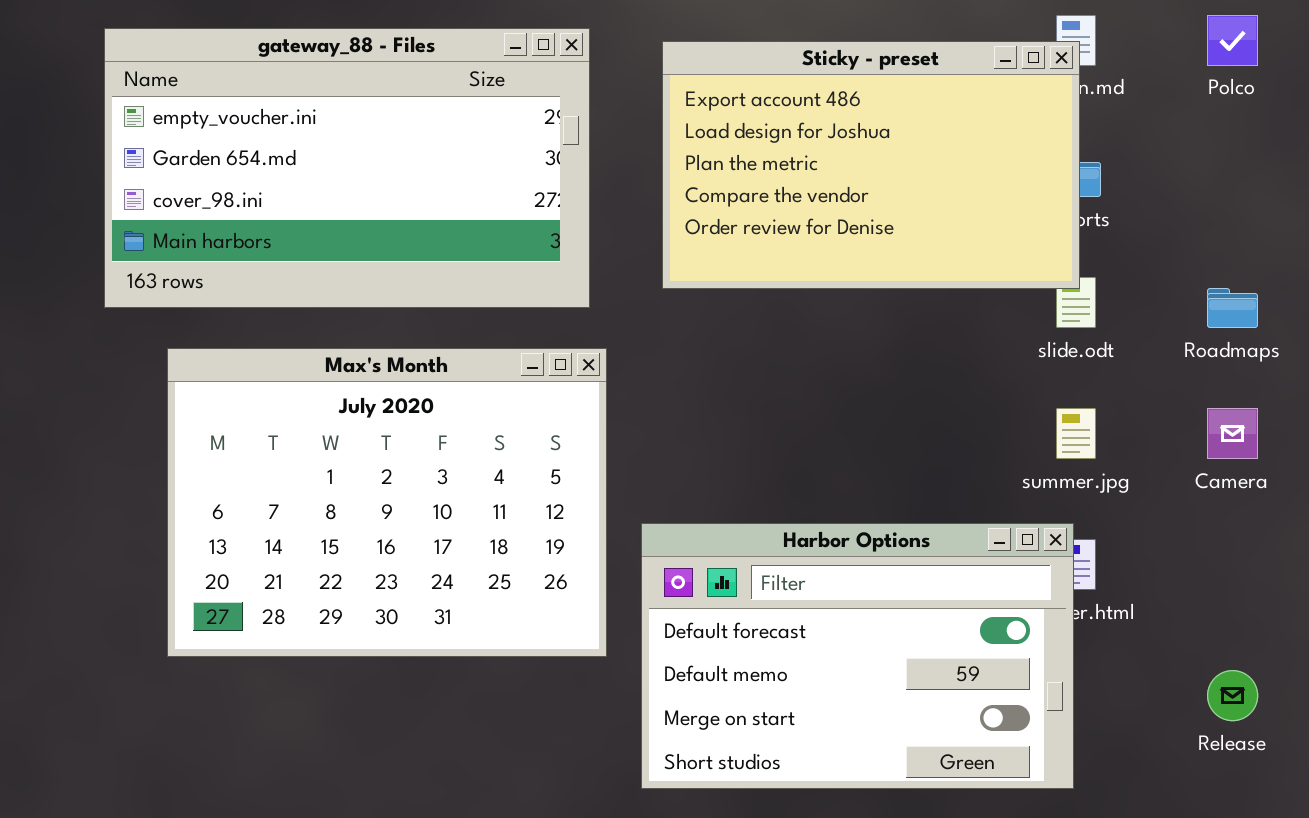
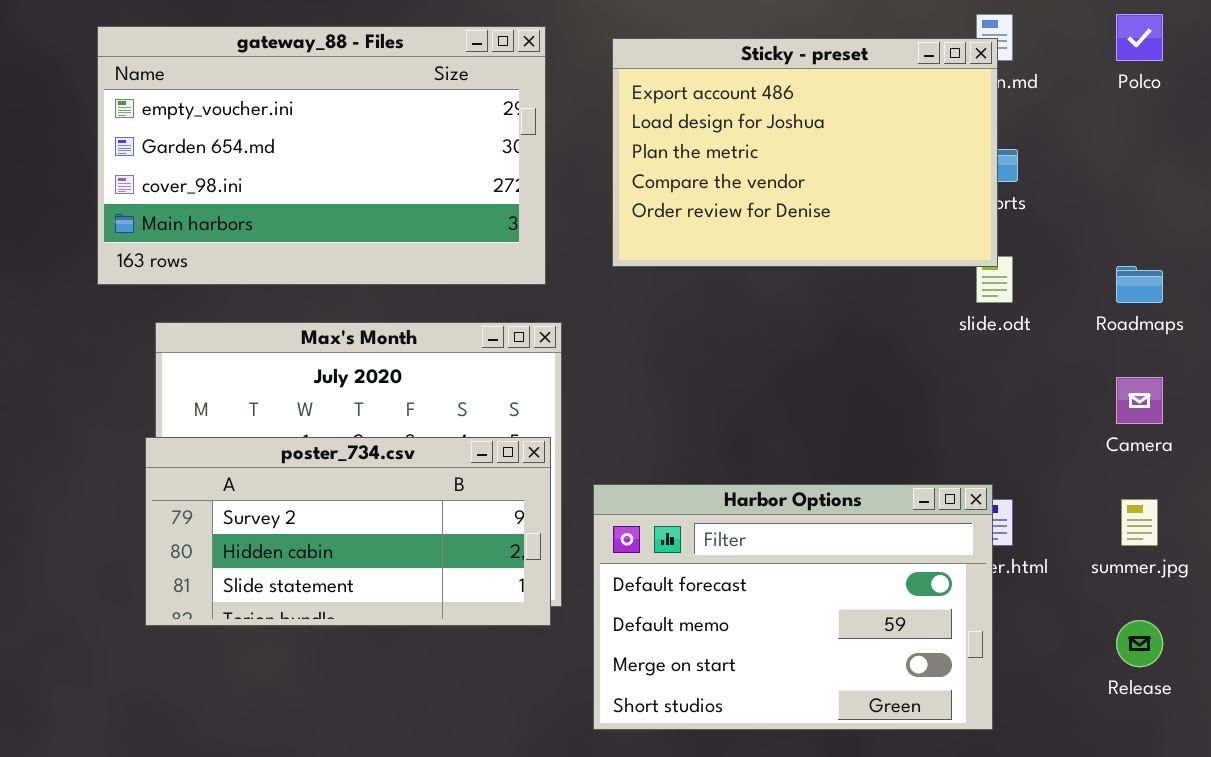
summer.jpg: [1056,408,1096,459] -> [1121,499,1158,546], moved
poster_734.csv: none -> [145,437,551,626], opened

